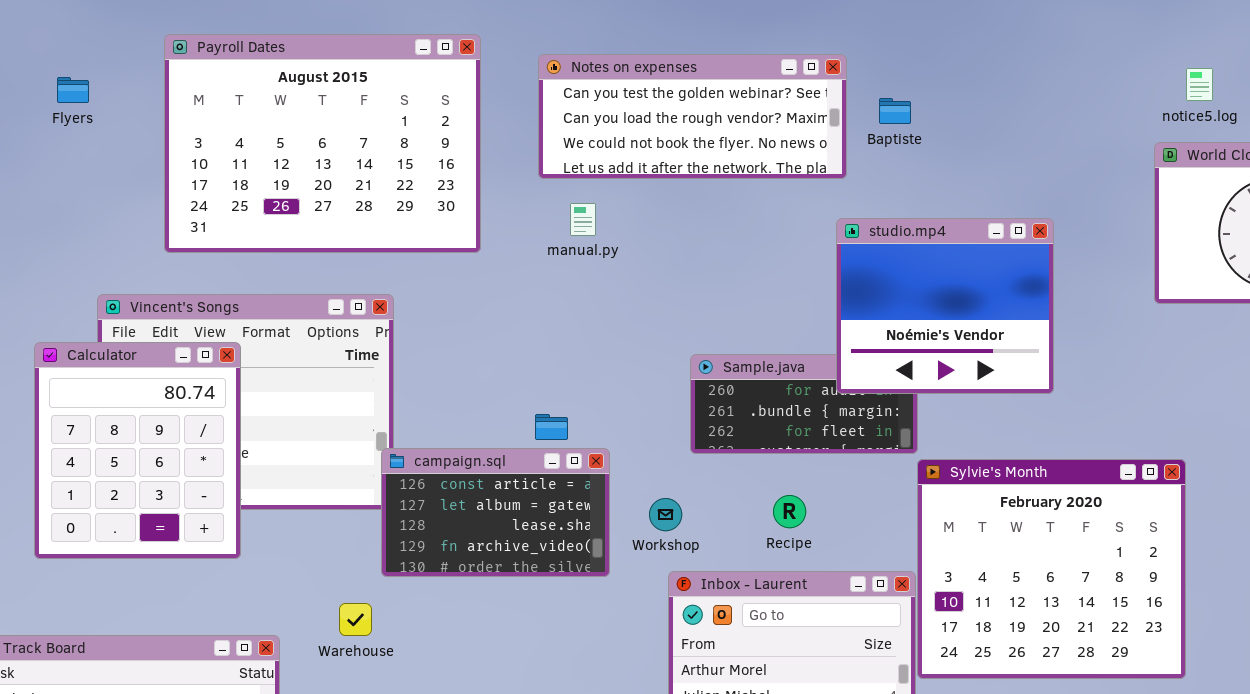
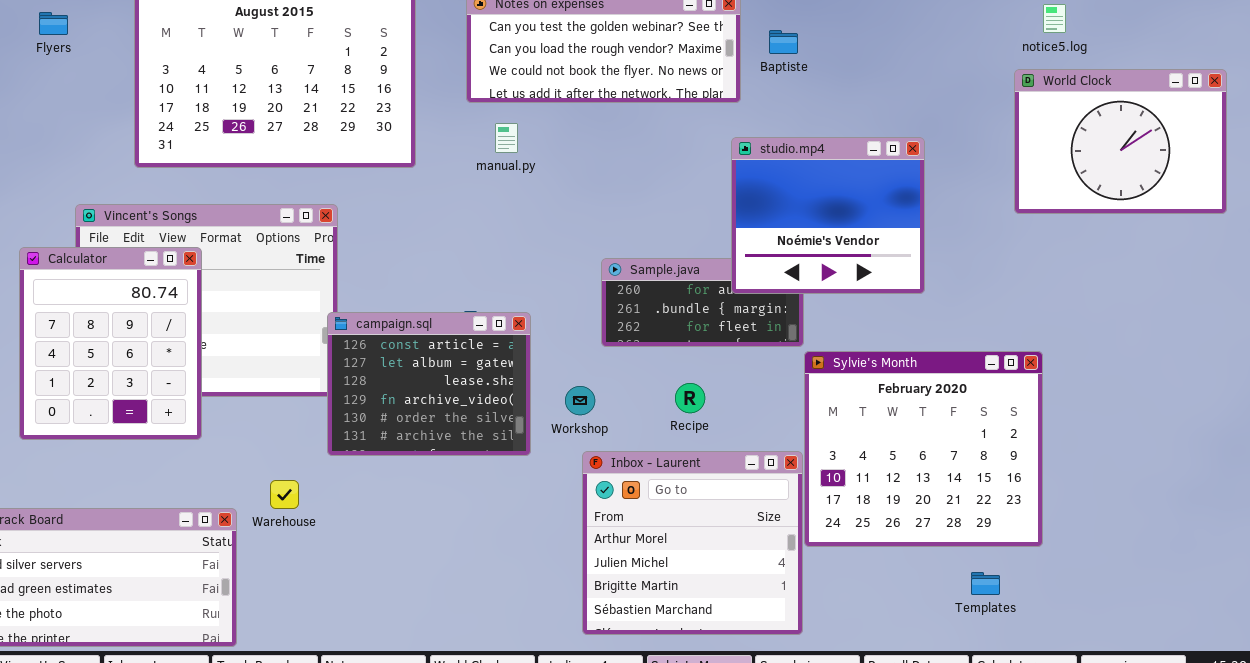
campaign.sql: [381,448,610,577] -> [327,312,531,456], resized
Warehouse: [339,603,372,636] -> [270,480,299,509], moved

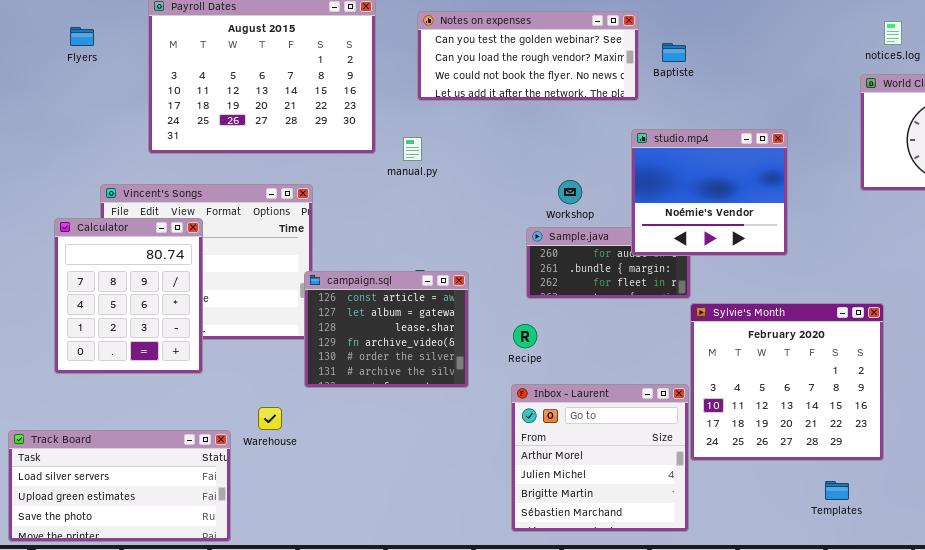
manual.py: [495,123,518,153] -> [403,137,422,161], moved
Recipe: [675,383,705,413] -> [513,324,537,348], moved
Workshop: [565,386,595,415] -> [558,180,582,204], moved

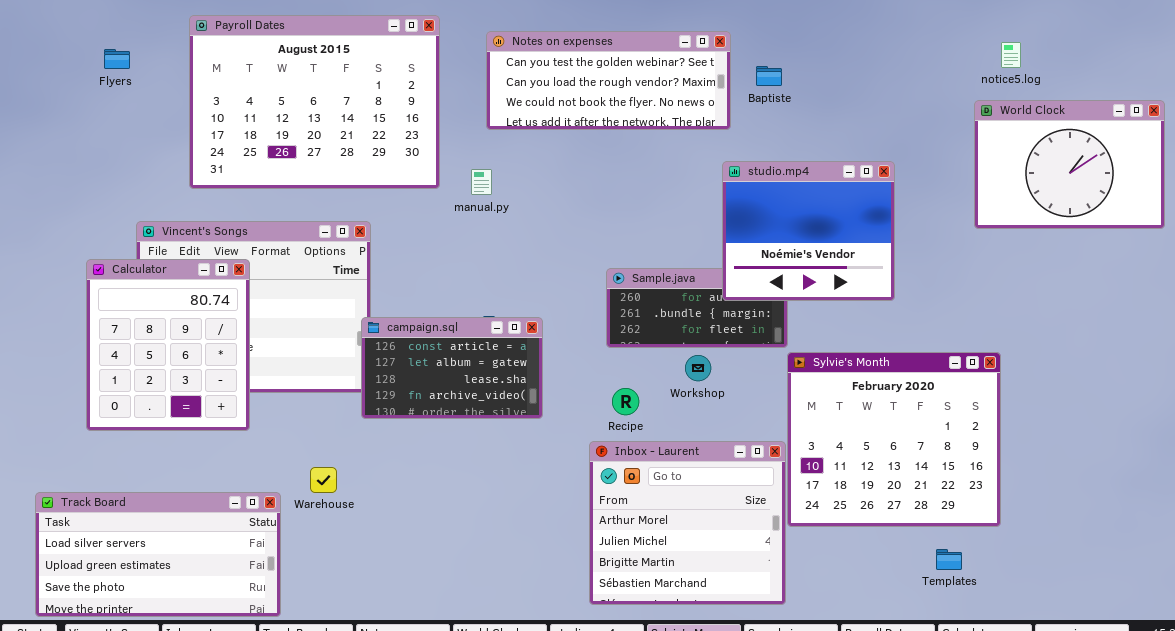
Workshop: [558,180,582,204] -> [685,355,711,381], moved
campaign.sql: [304,271,469,388] -> [361,317,543,419], resized
Recipe: [513,324,537,348] -> [612,388,639,415], moved

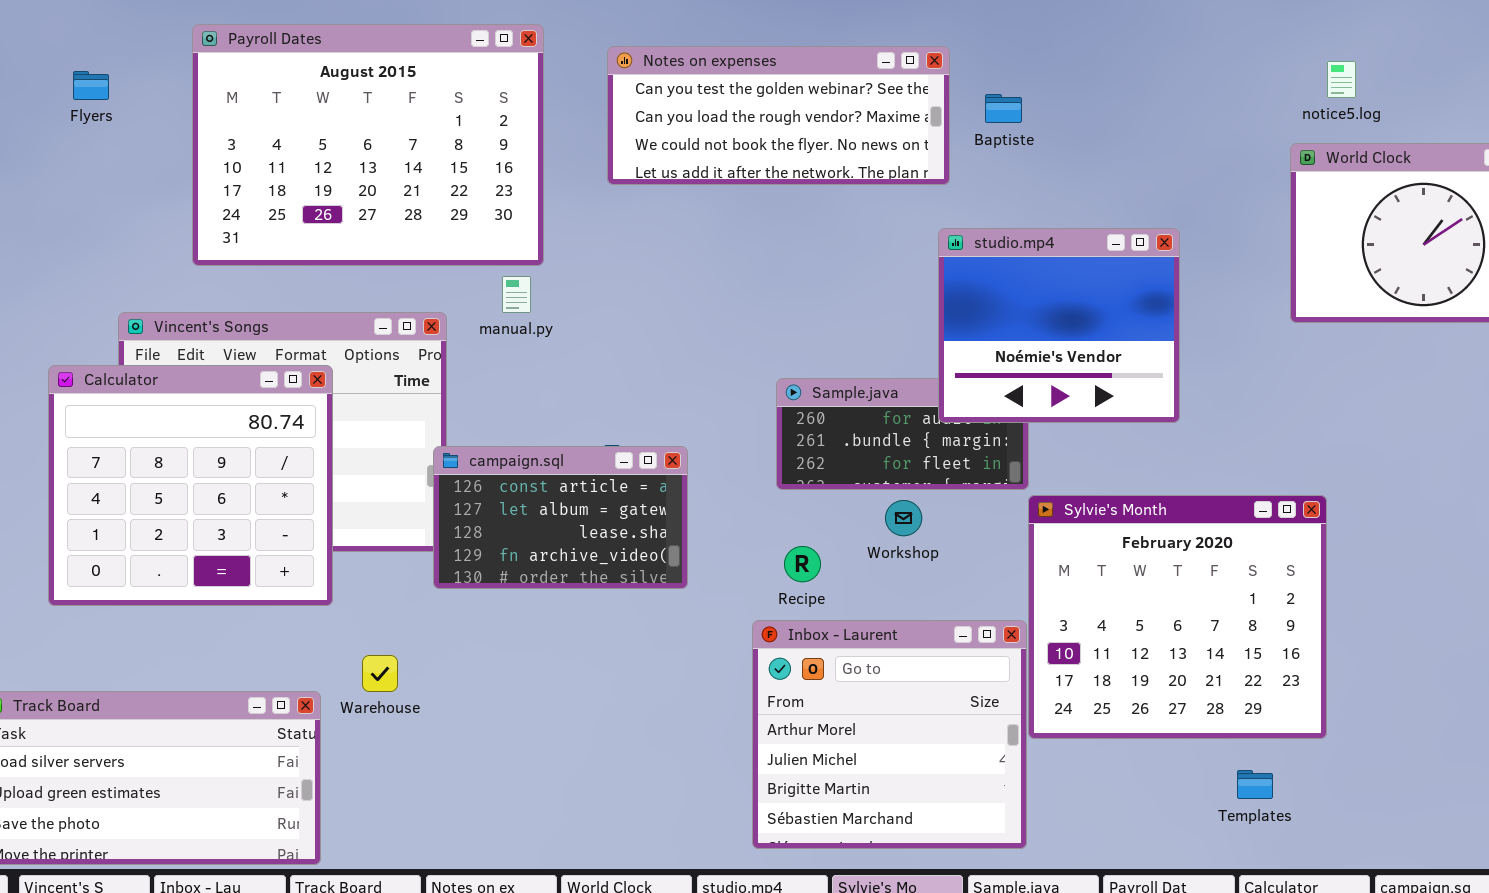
manual.py: [471,169,492,195] -> [502,276,531,313], moved
Calculator: [86,259,250,431] -> [48,365,333,606], resized

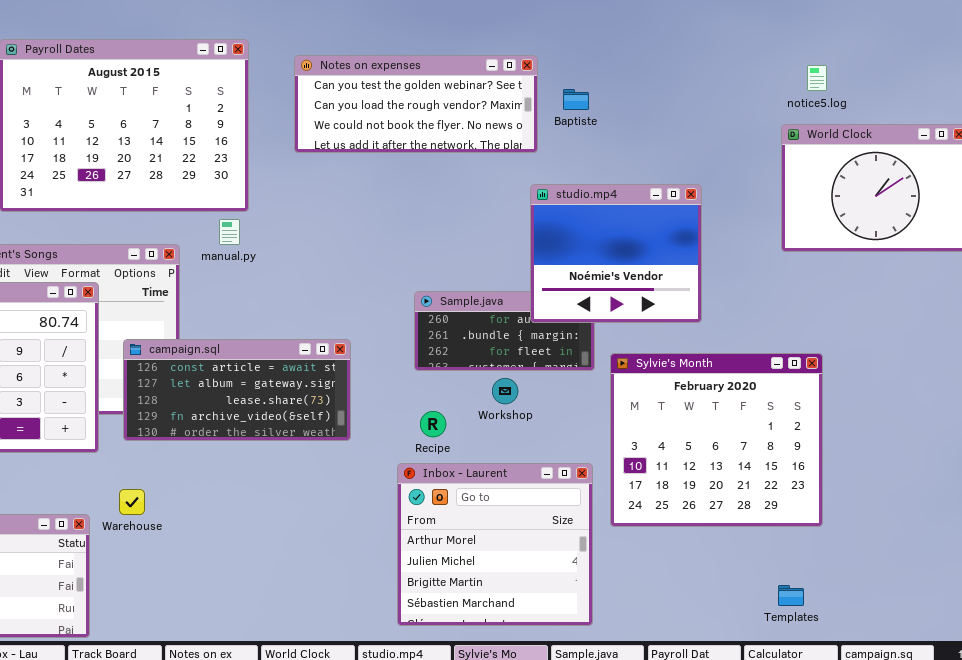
campaign.sql: [433,446,688,589] -> [123,339,351,441], resized
Sylvie's Month: [1028,495,1327,739] -> [610,353,823,527], moved
Templates: [1237,770,1273,799] -> [778,585,804,606], moved

